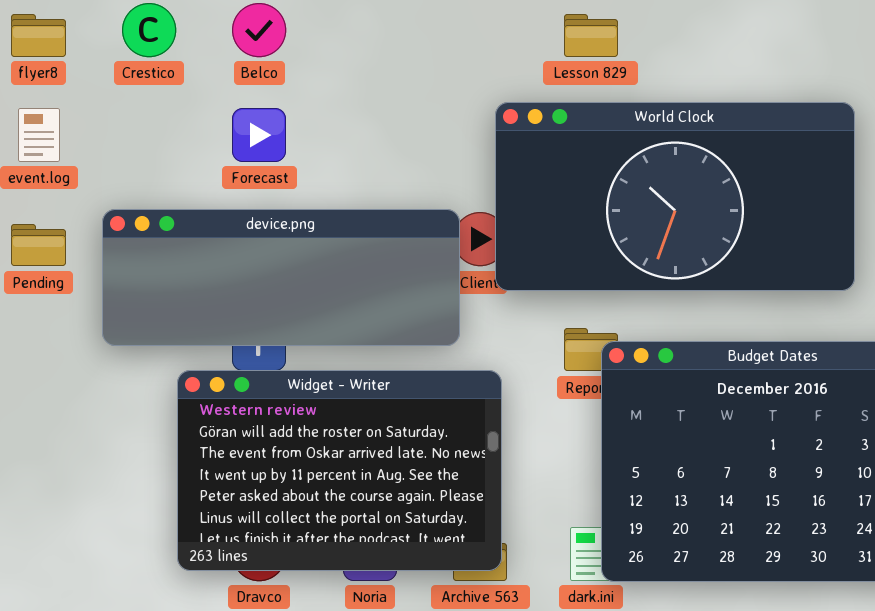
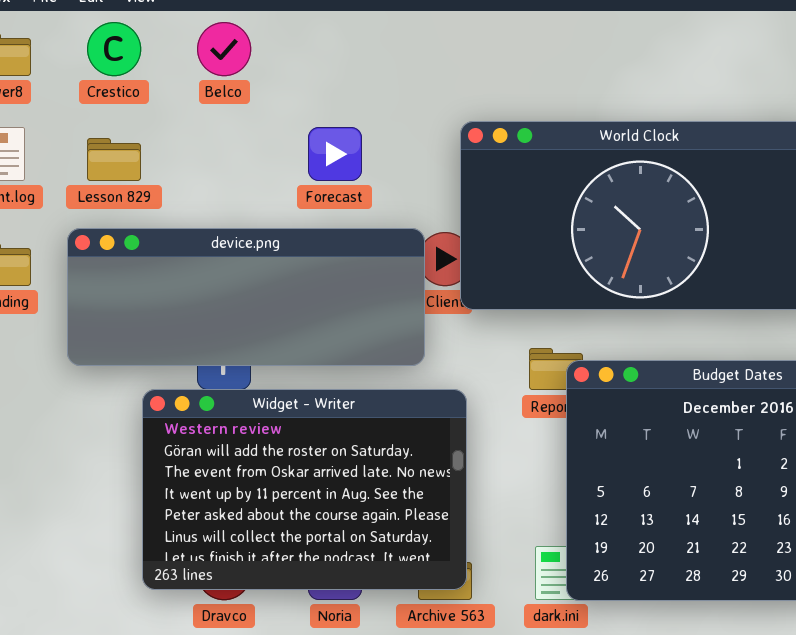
Lesson 829: [564,14,618,57] -> [87,138,141,181], moved
Forecast: [232,108,286,162] -> [308,127,362,181], moved

